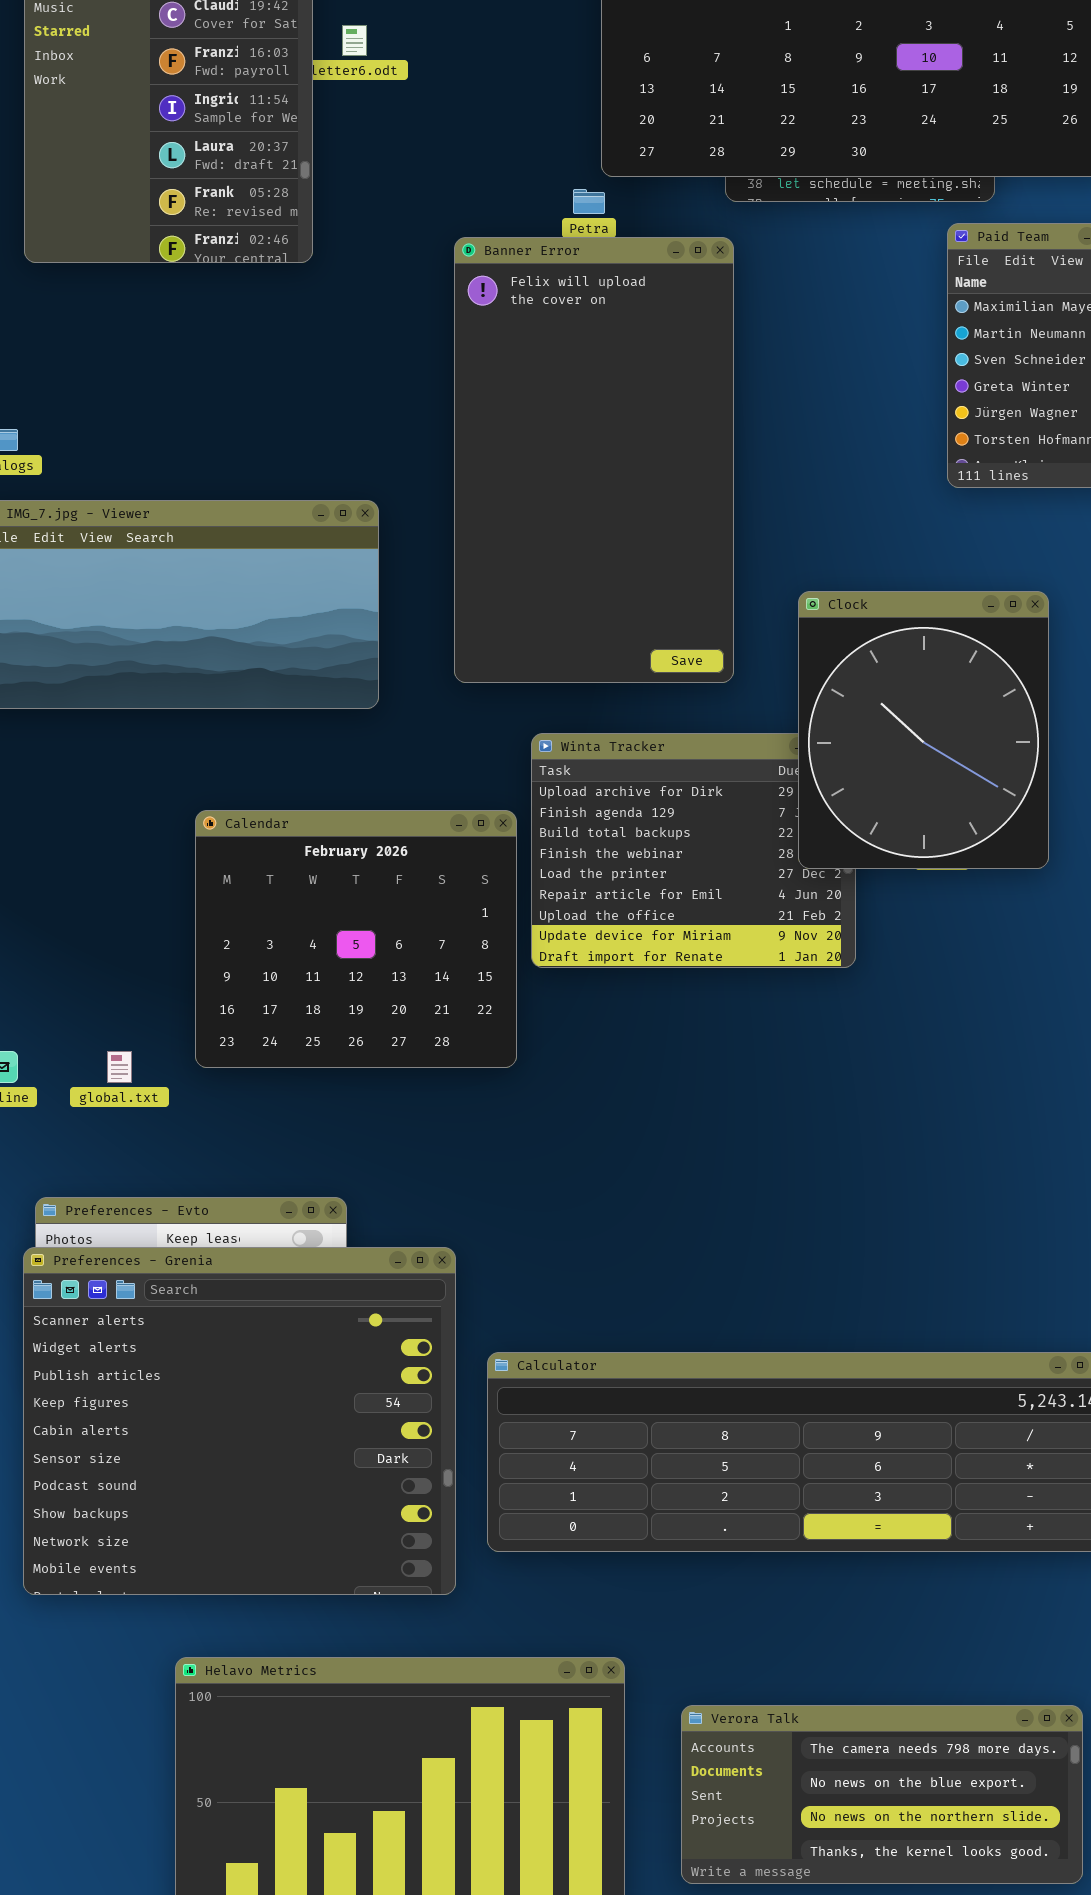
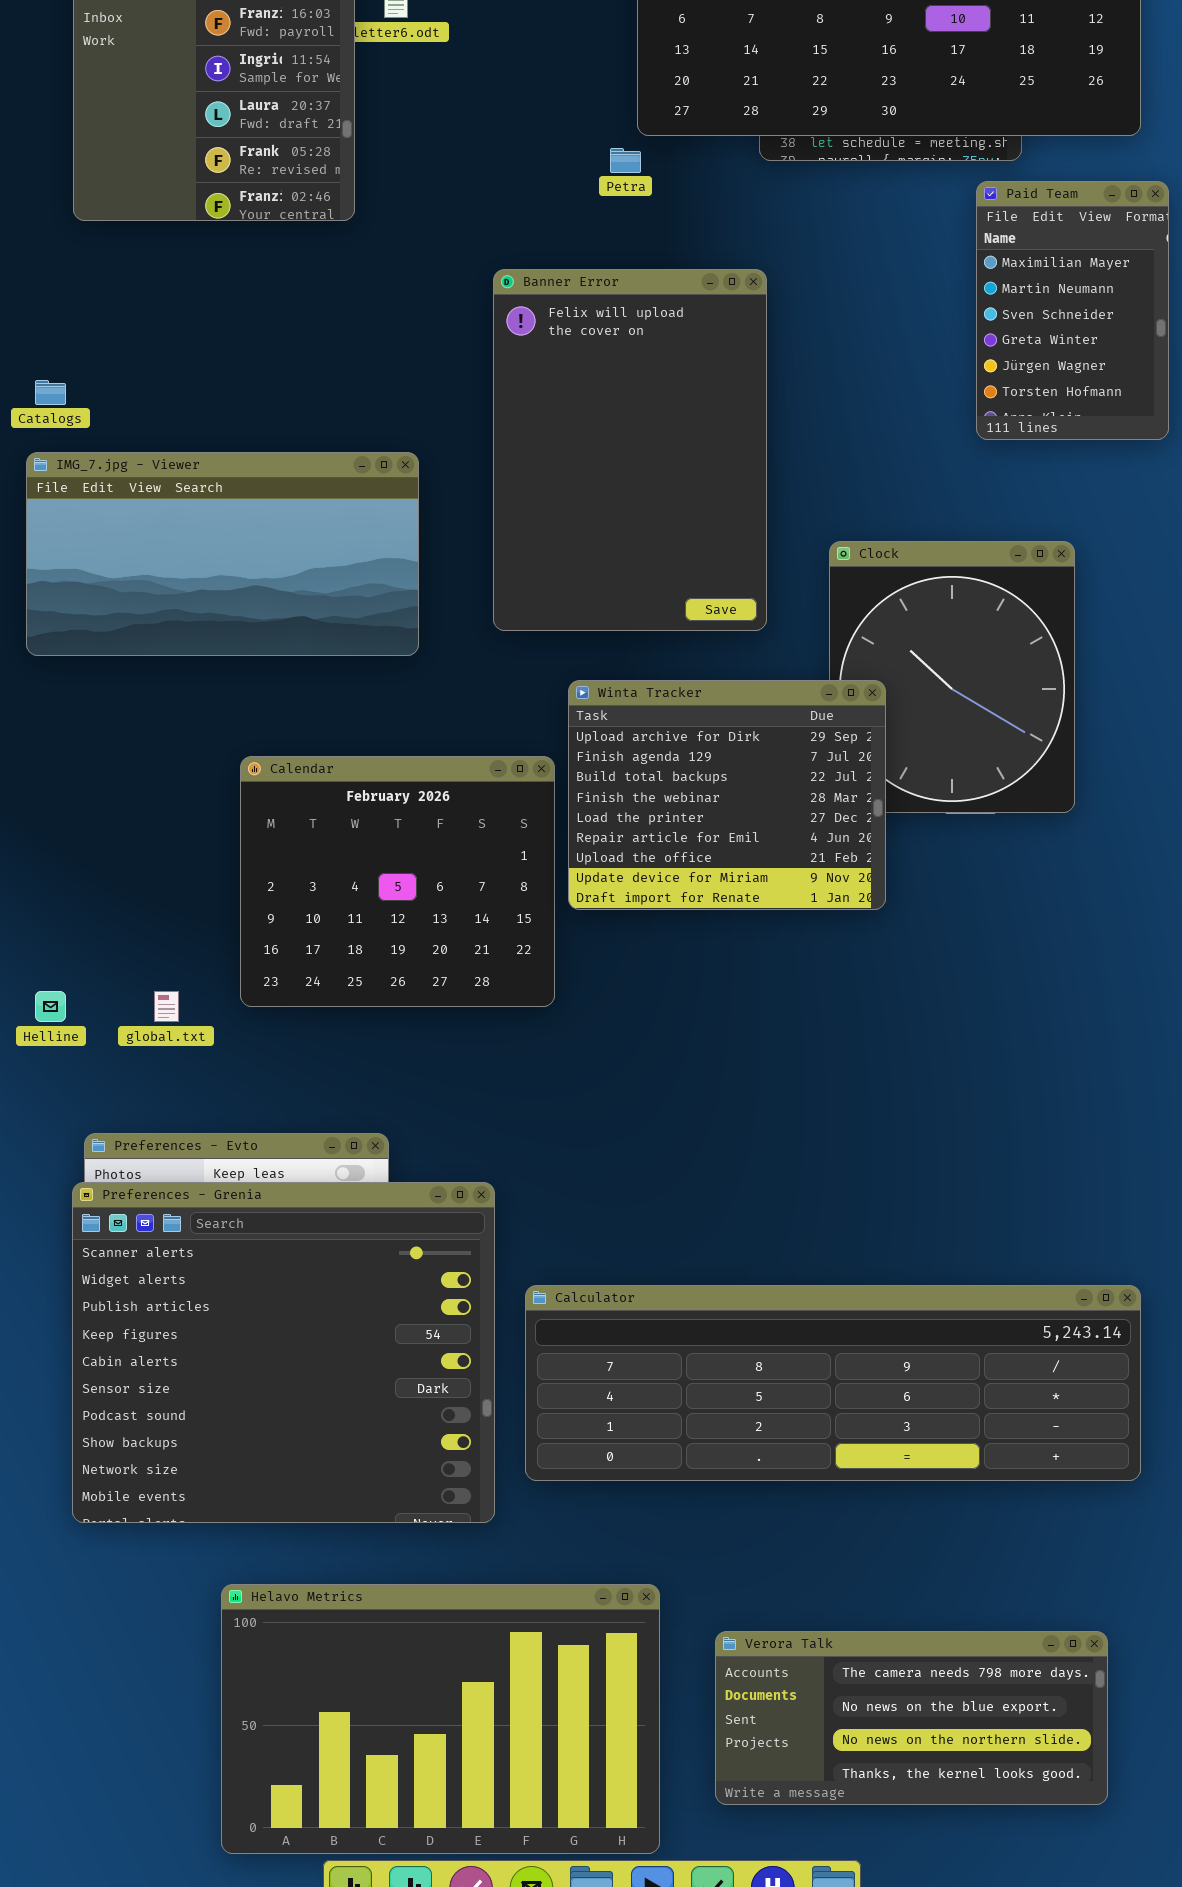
Banner Error: [454,237,734,683] -> [493,269,767,631], resized
Winta Tracker: [531,733,856,968] -> [568,680,886,910], raised

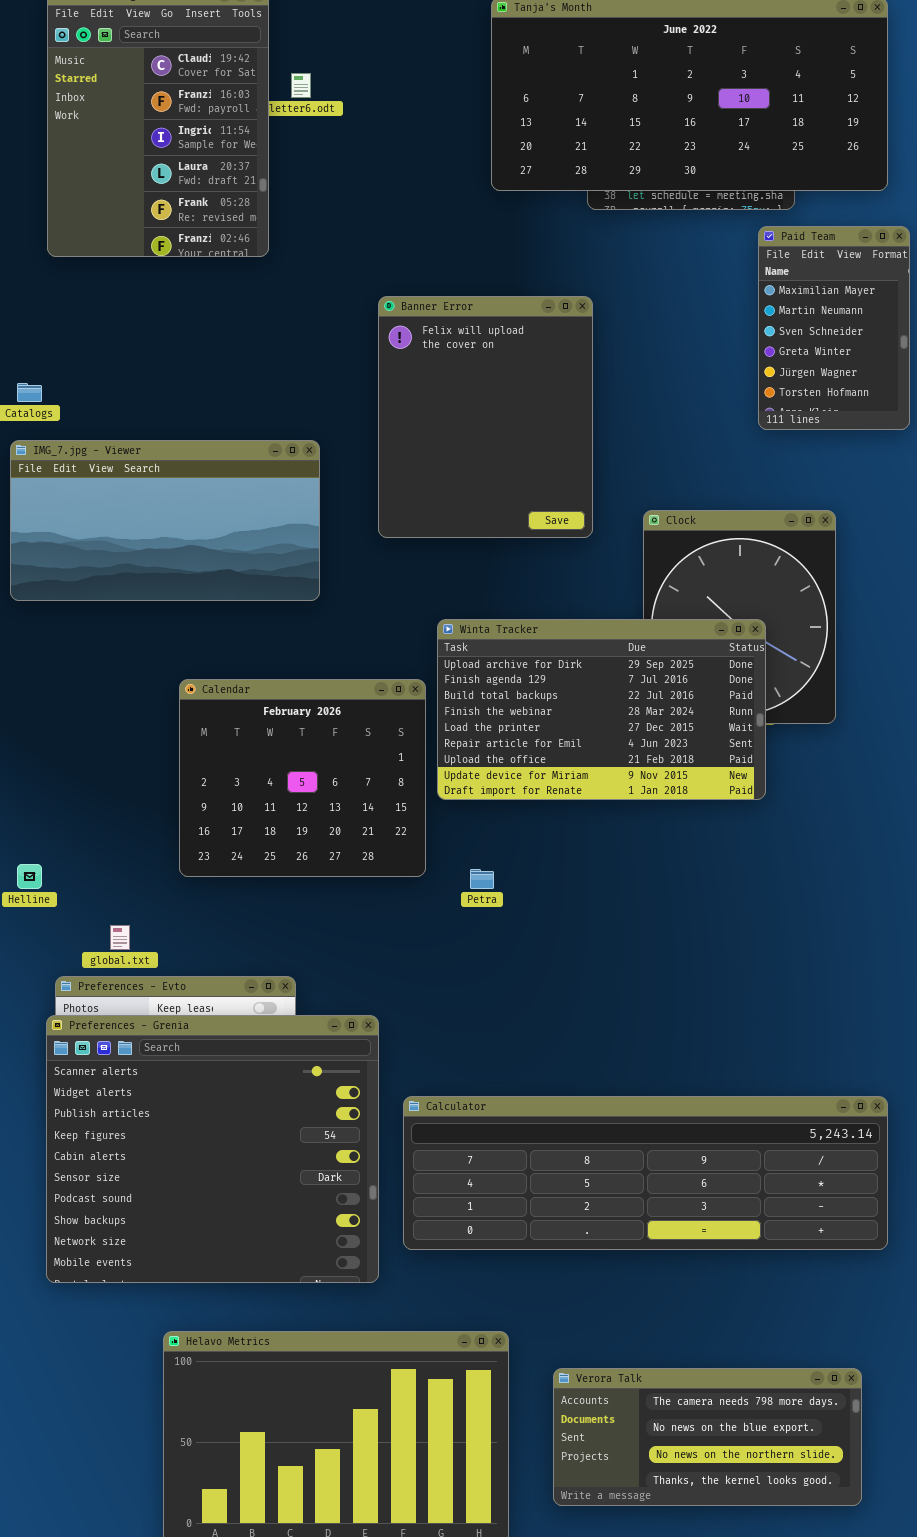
Petra: [610,148,641,173] -> [470,869,494,889], moved
Banner Error: [493,269,767,631] -> [378,296,593,538], resized
Winta Tracker: [568,680,886,910] -> [437,619,766,800], resized
global.txt: [154,991,179,1022] -> [110,925,130,950], moved

